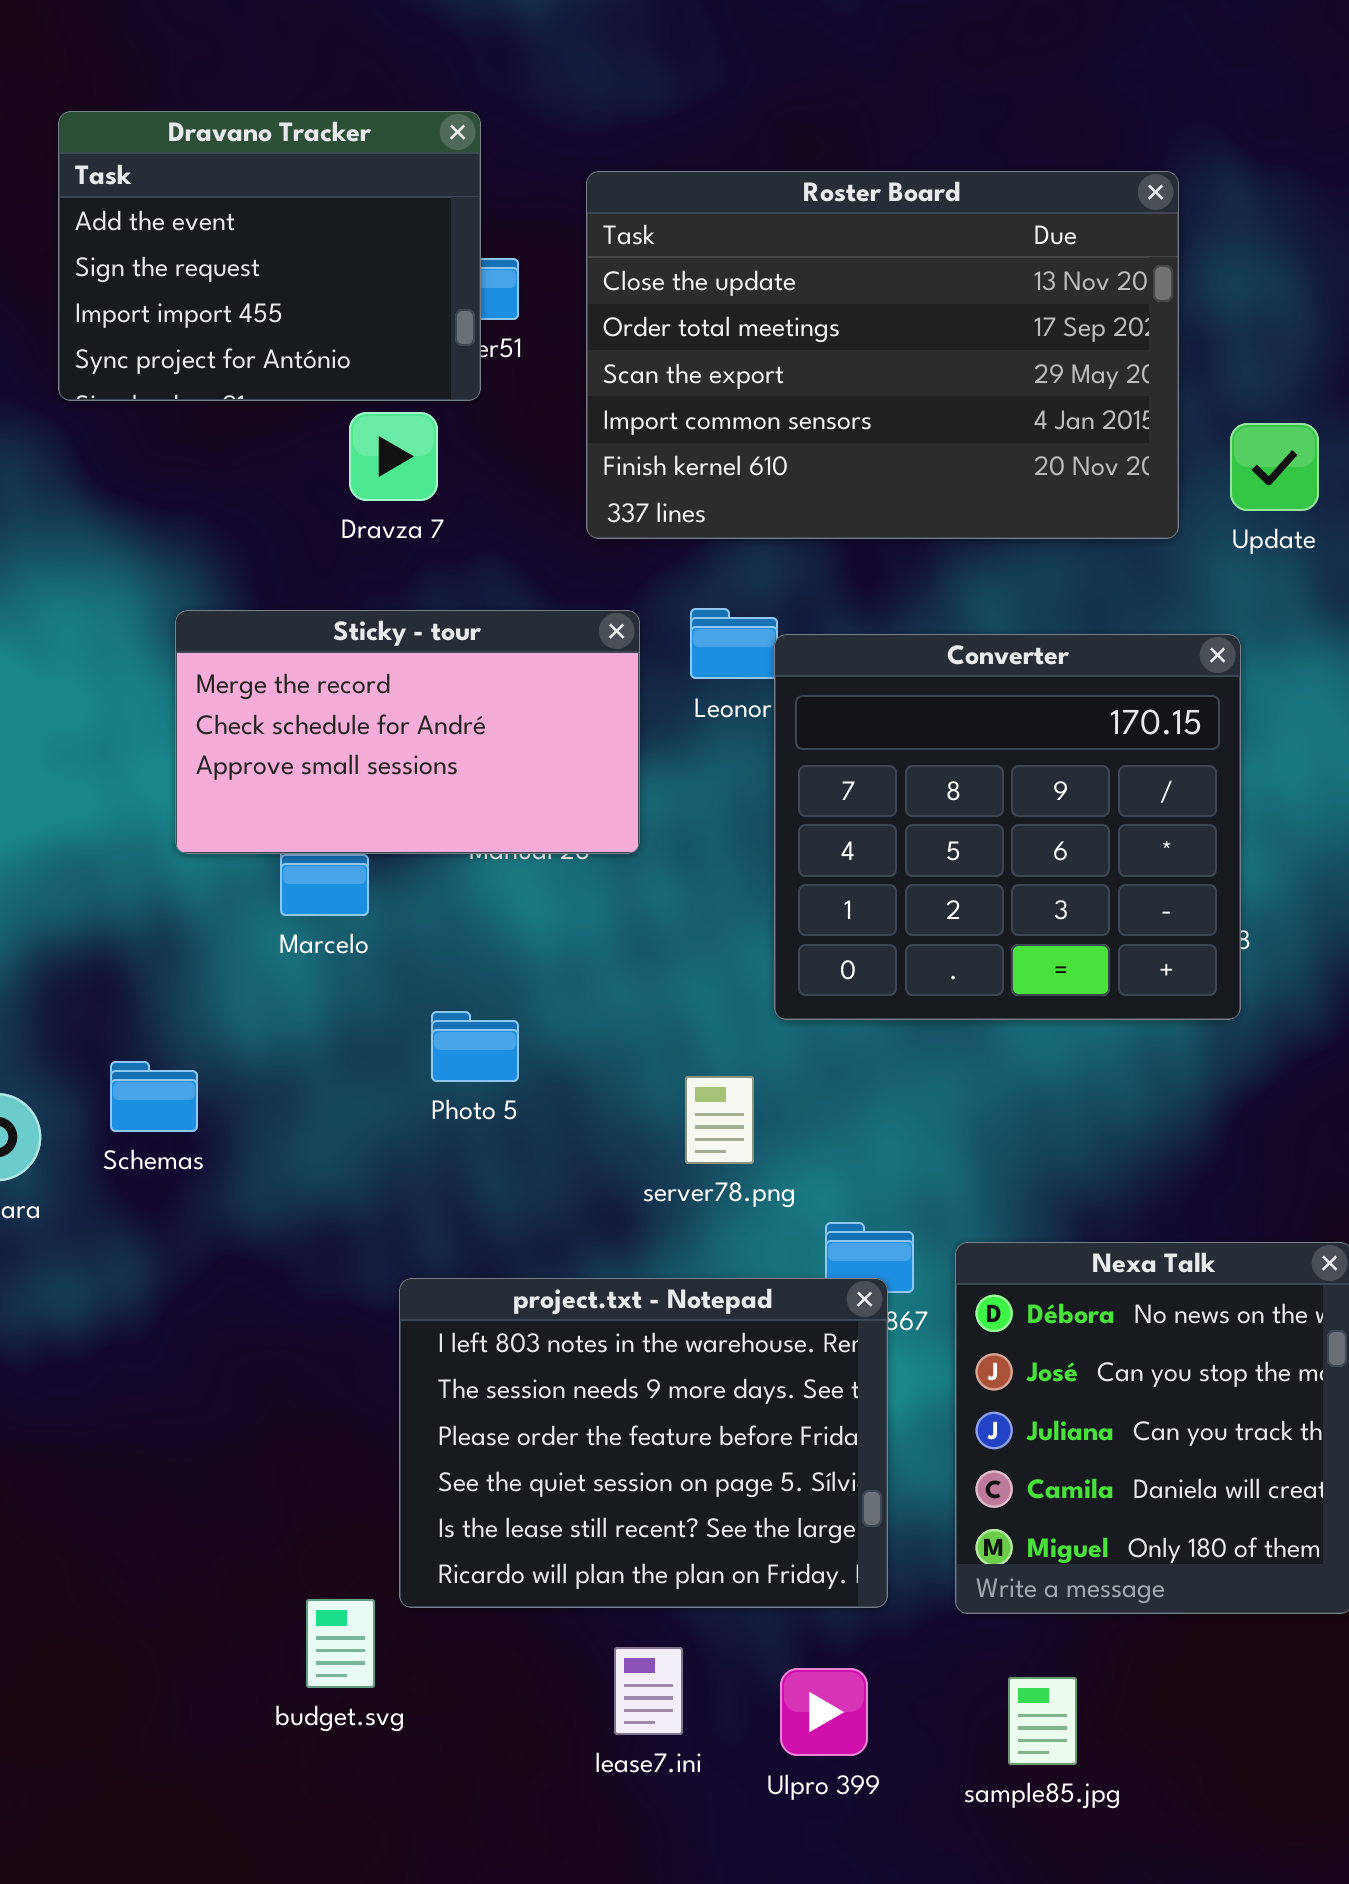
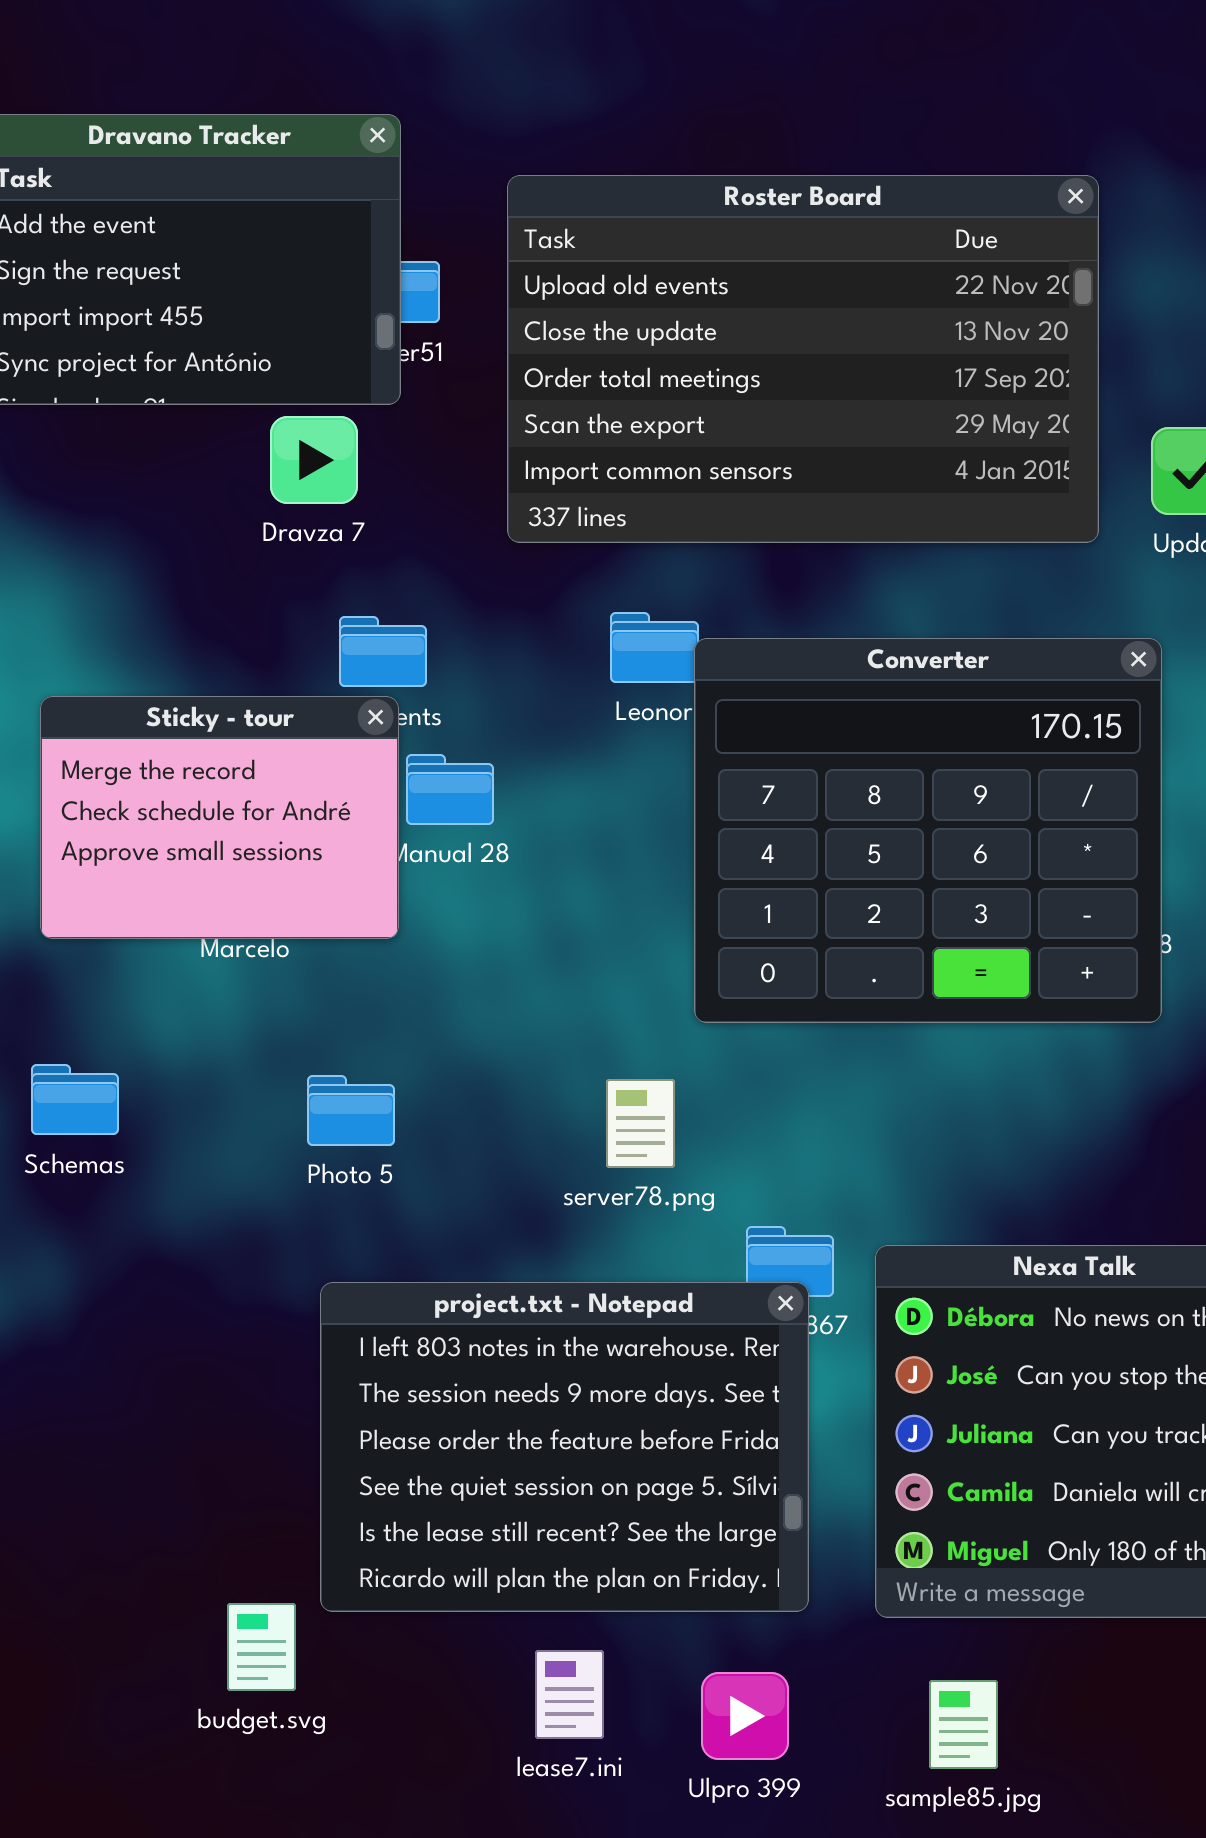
Roster Board: [586,171,1179,539] -> [507,175,1099,543], scrolled up 1 row
Sticky - tour: [175,610,640,854] -> [40,696,399,939], moved, resized
Photo 5: [431,1011,519,1082] -> [307,1075,395,1146], moved

